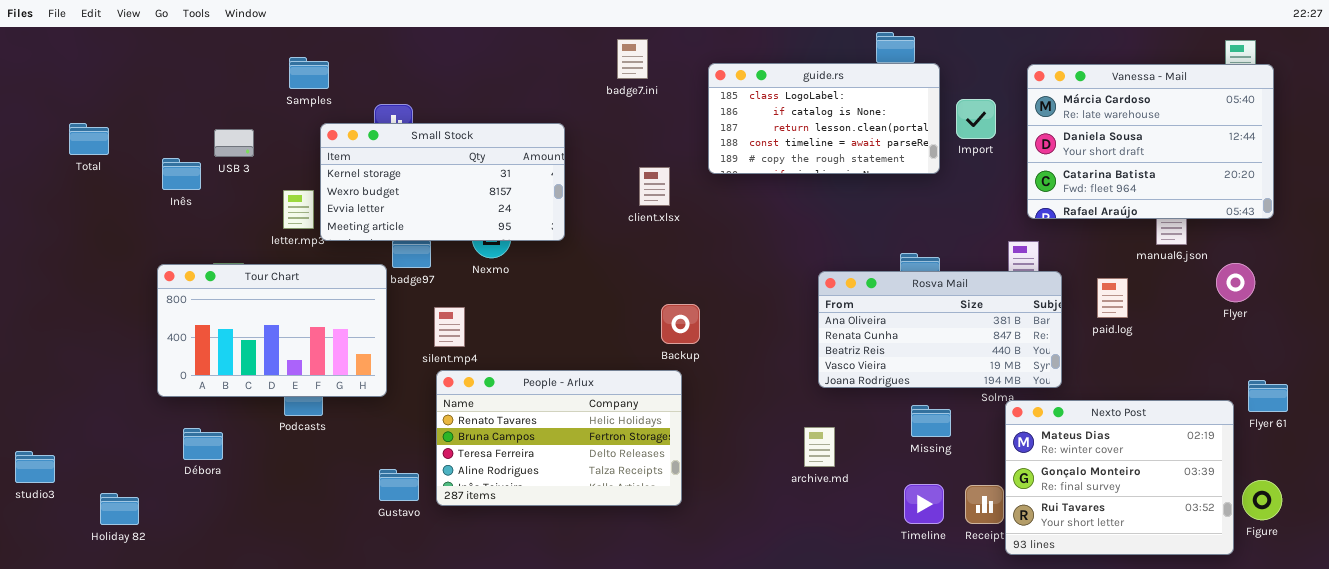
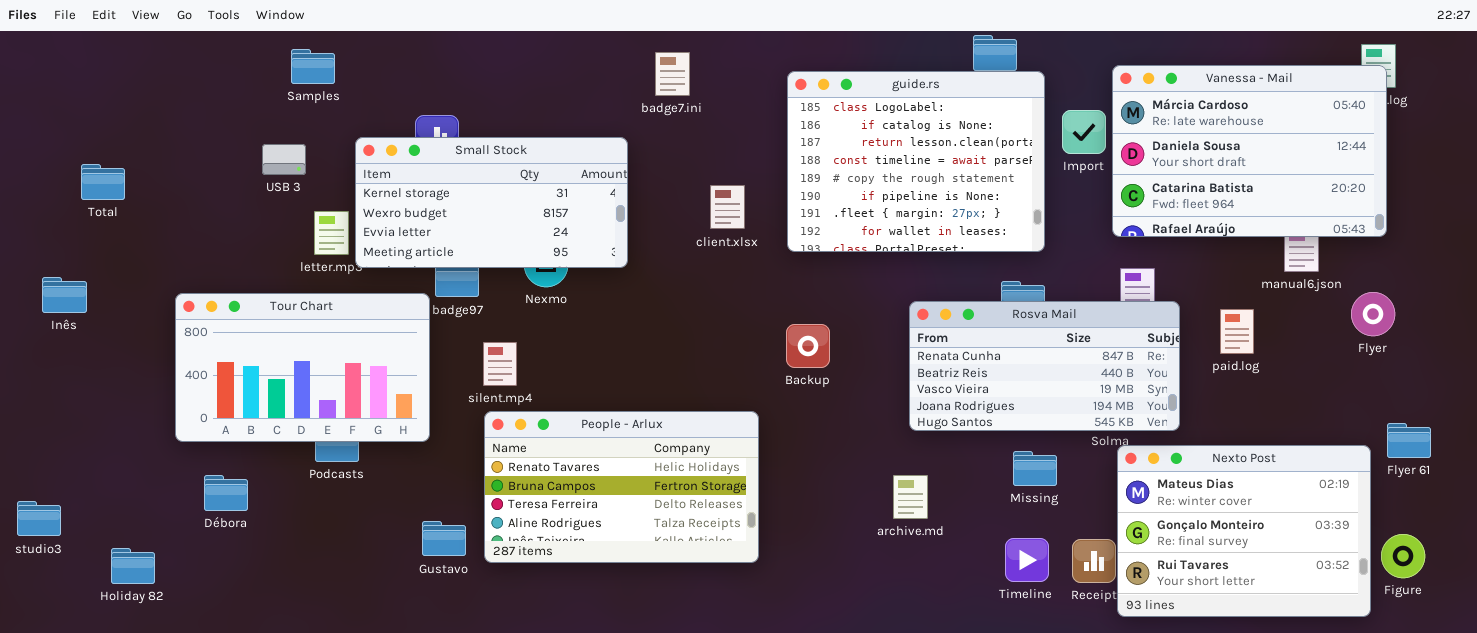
badge7.ini: [617,39,648,79] -> [655,52,690,96], moved
Samples: [289,57,329,89] -> [291,49,335,84], moved
guide.rs: [708,63,940,174] -> [787,71,1045,252], resized
Vanessa - Mail: [1027,64,1274,219] -> [1112,65,1387,237], moved
Total: [69,123,109,155] -> [81,164,125,200], moved
USB 3: [214,129,254,157] -> [262,144,306,175], moved
Inês: [162,158,201,190] -> [42,277,87,313], moved
Rosva Mail: [818,271,1062,388] -> [909,301,1180,431], scrolled down 1 row
Backup: [661,304,700,344] -> [786,324,830,368], moved

